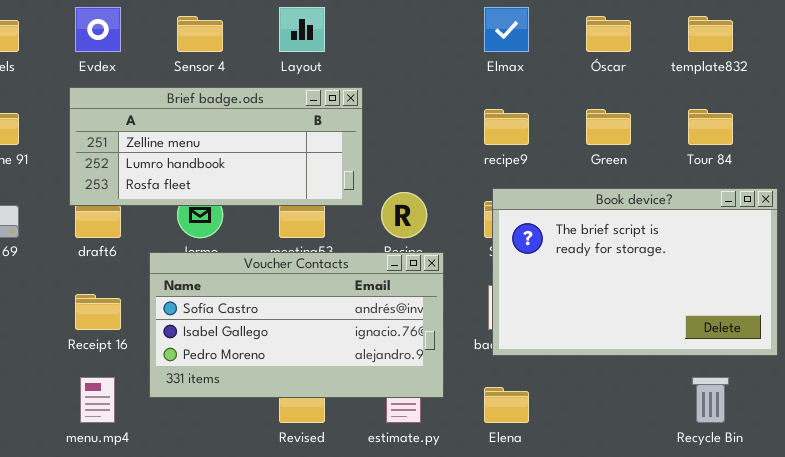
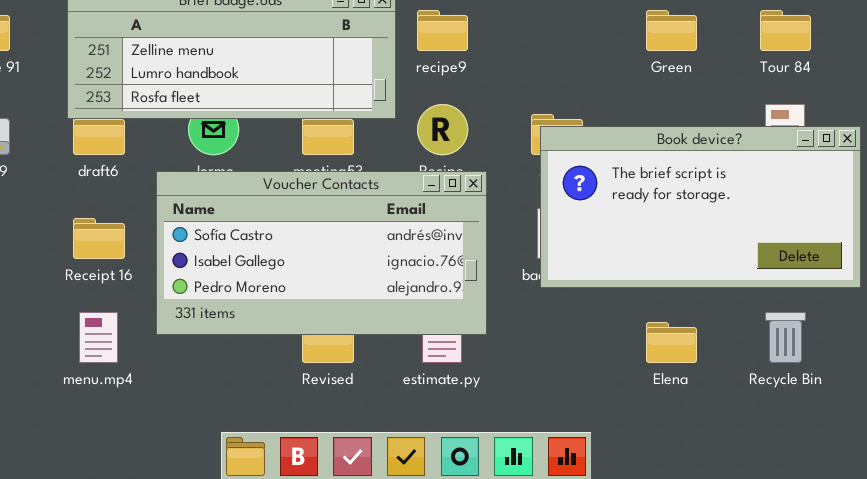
recipe9: [484,109,529,145] -> [417,10,468,51], moved
Book device?: [492,188,778,356] -> [540,126,861,288], resized
Elena: [484,387,529,423] -> [646,322,697,363], moved

